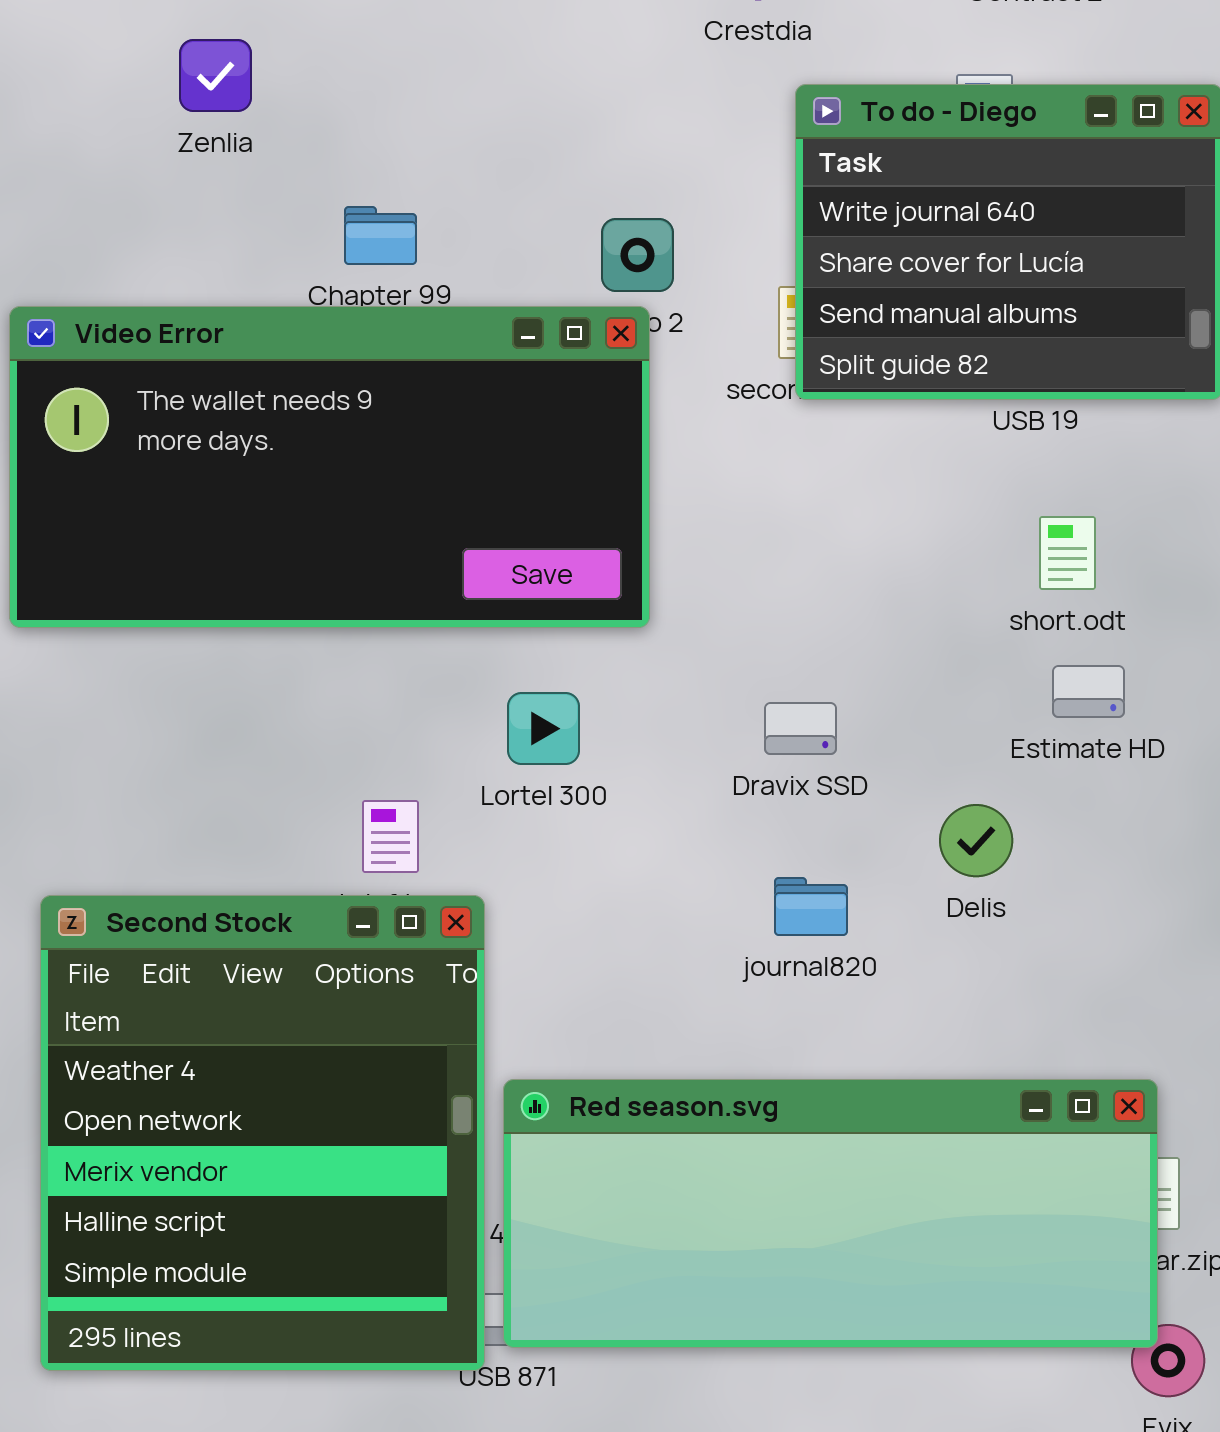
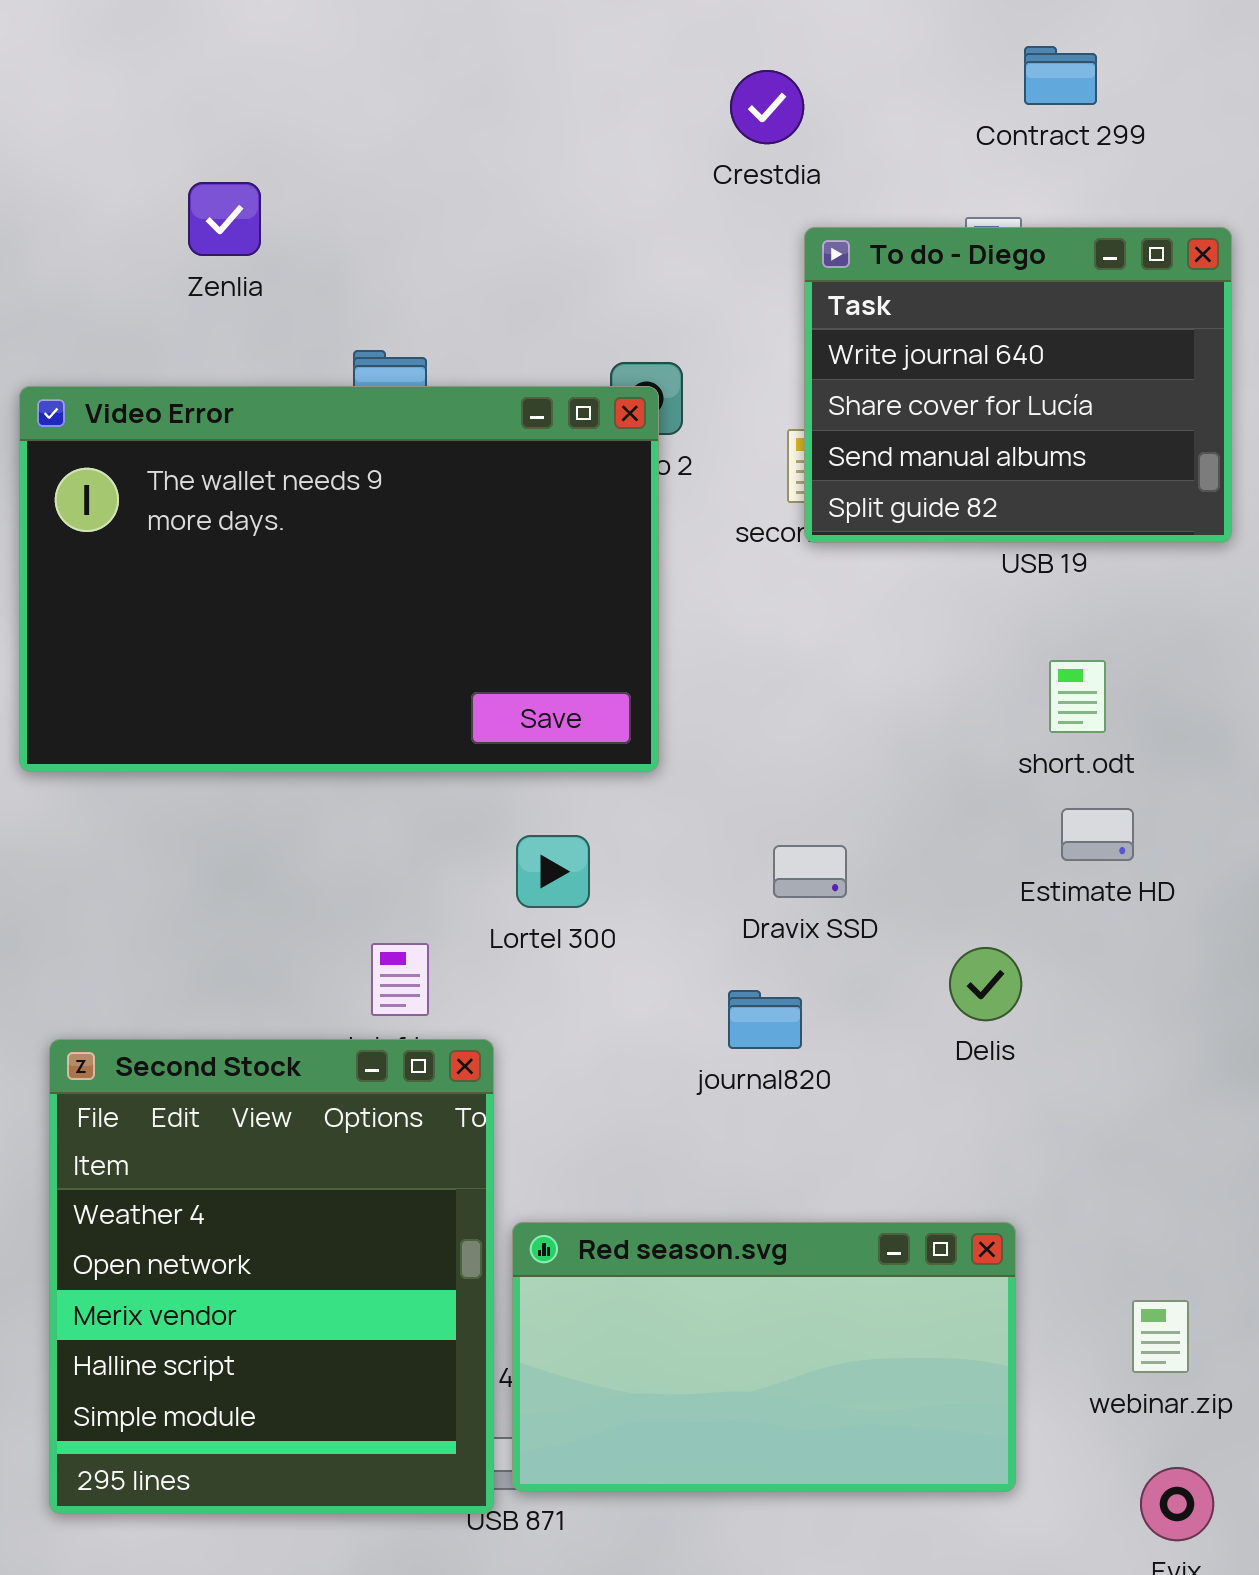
Video Error: [9,306,650,628] -> [19,386,659,772], resized
journal820: [774,877,848,936] -> [728,990,802,1049], moved
Red season.svg: [503,1079,1158,1348] -> [512,1222,1016,1492], resized

